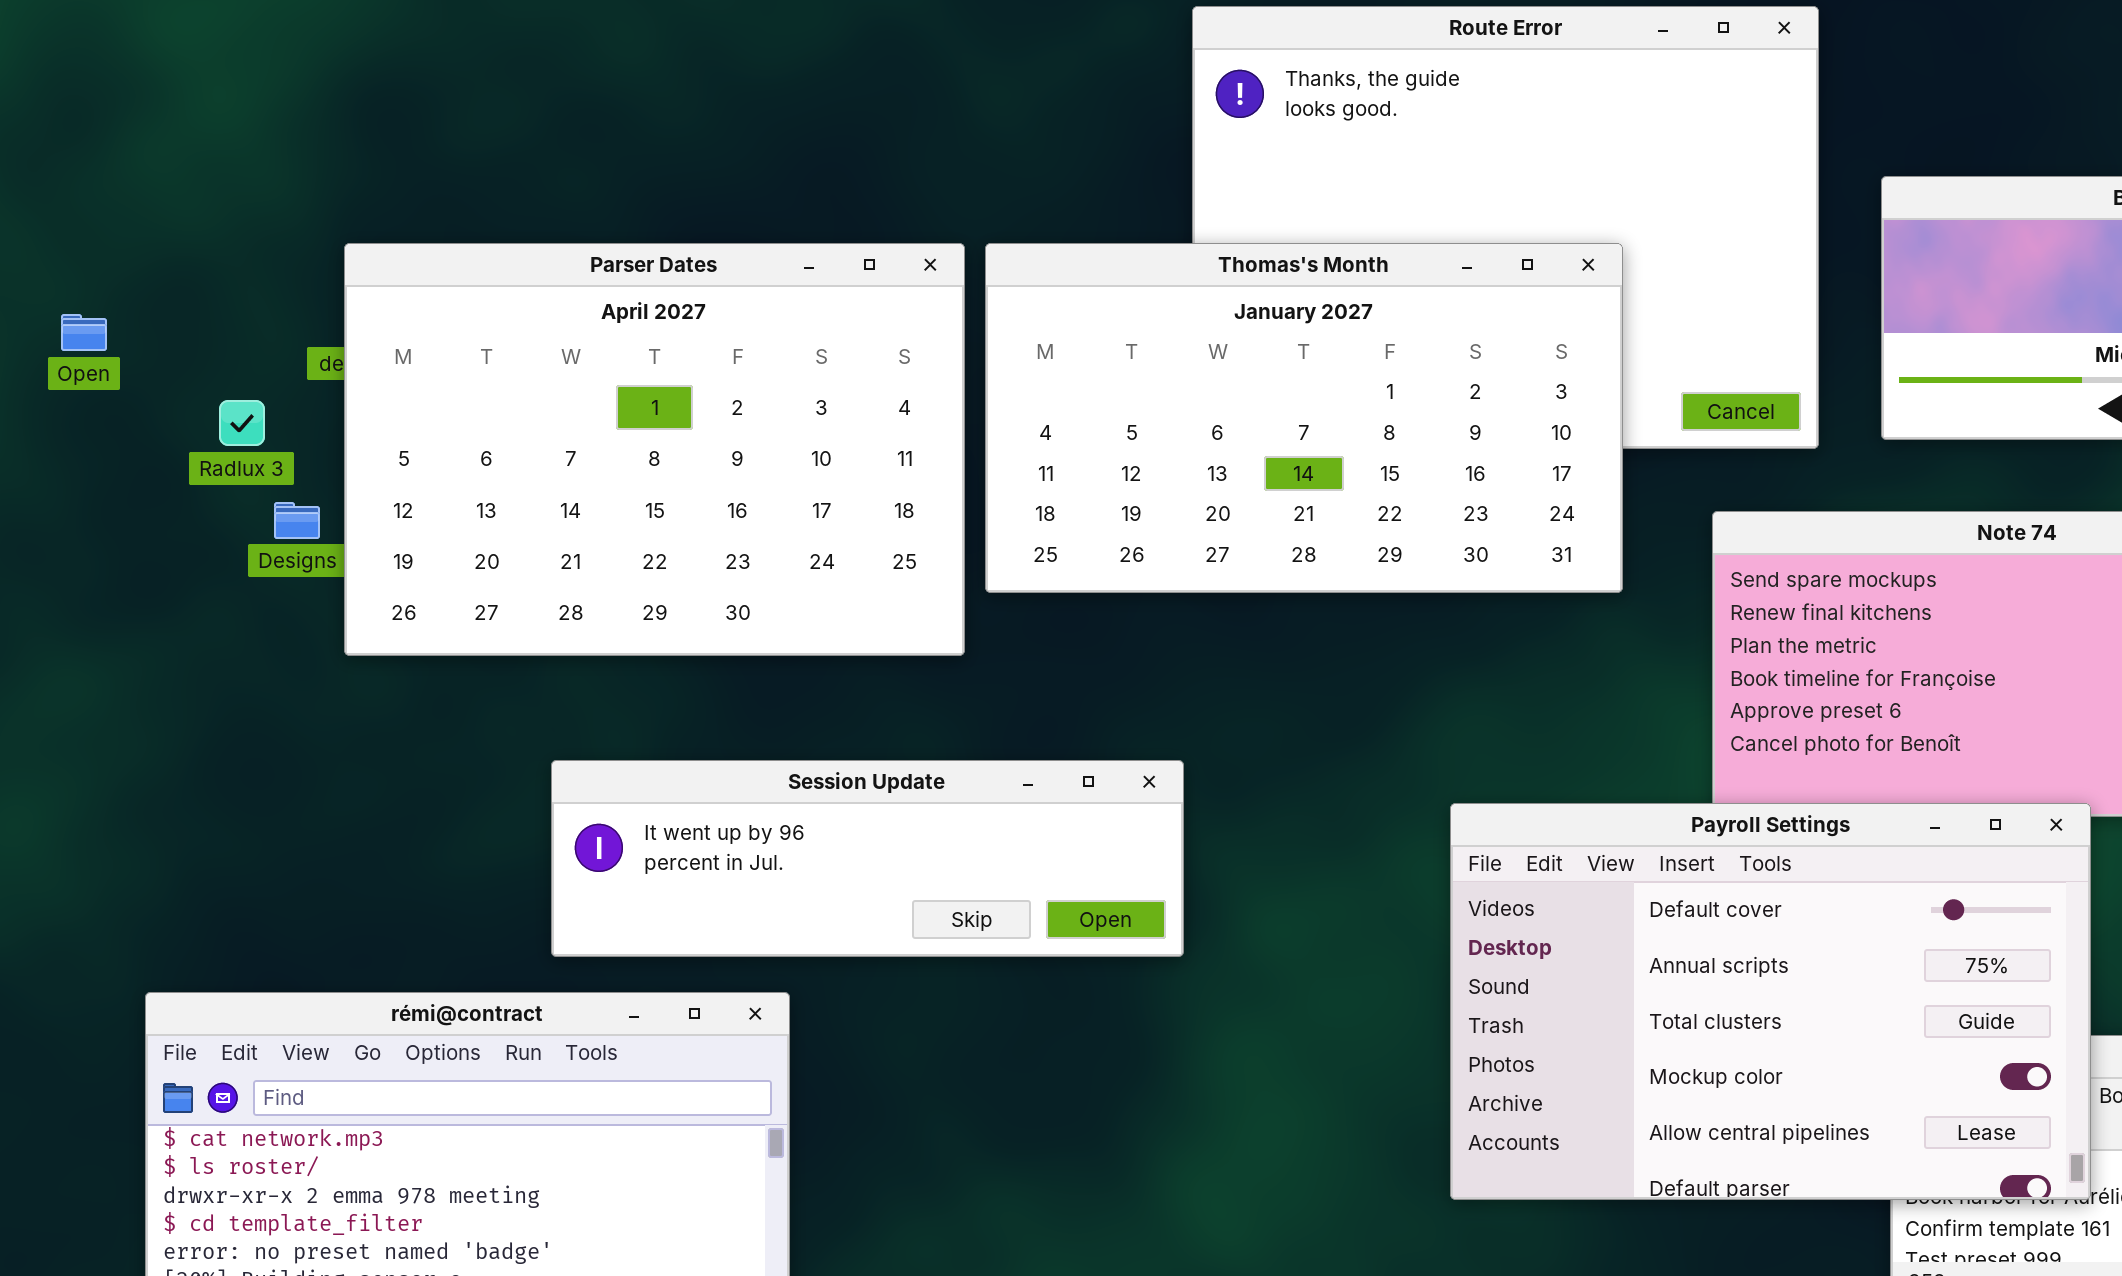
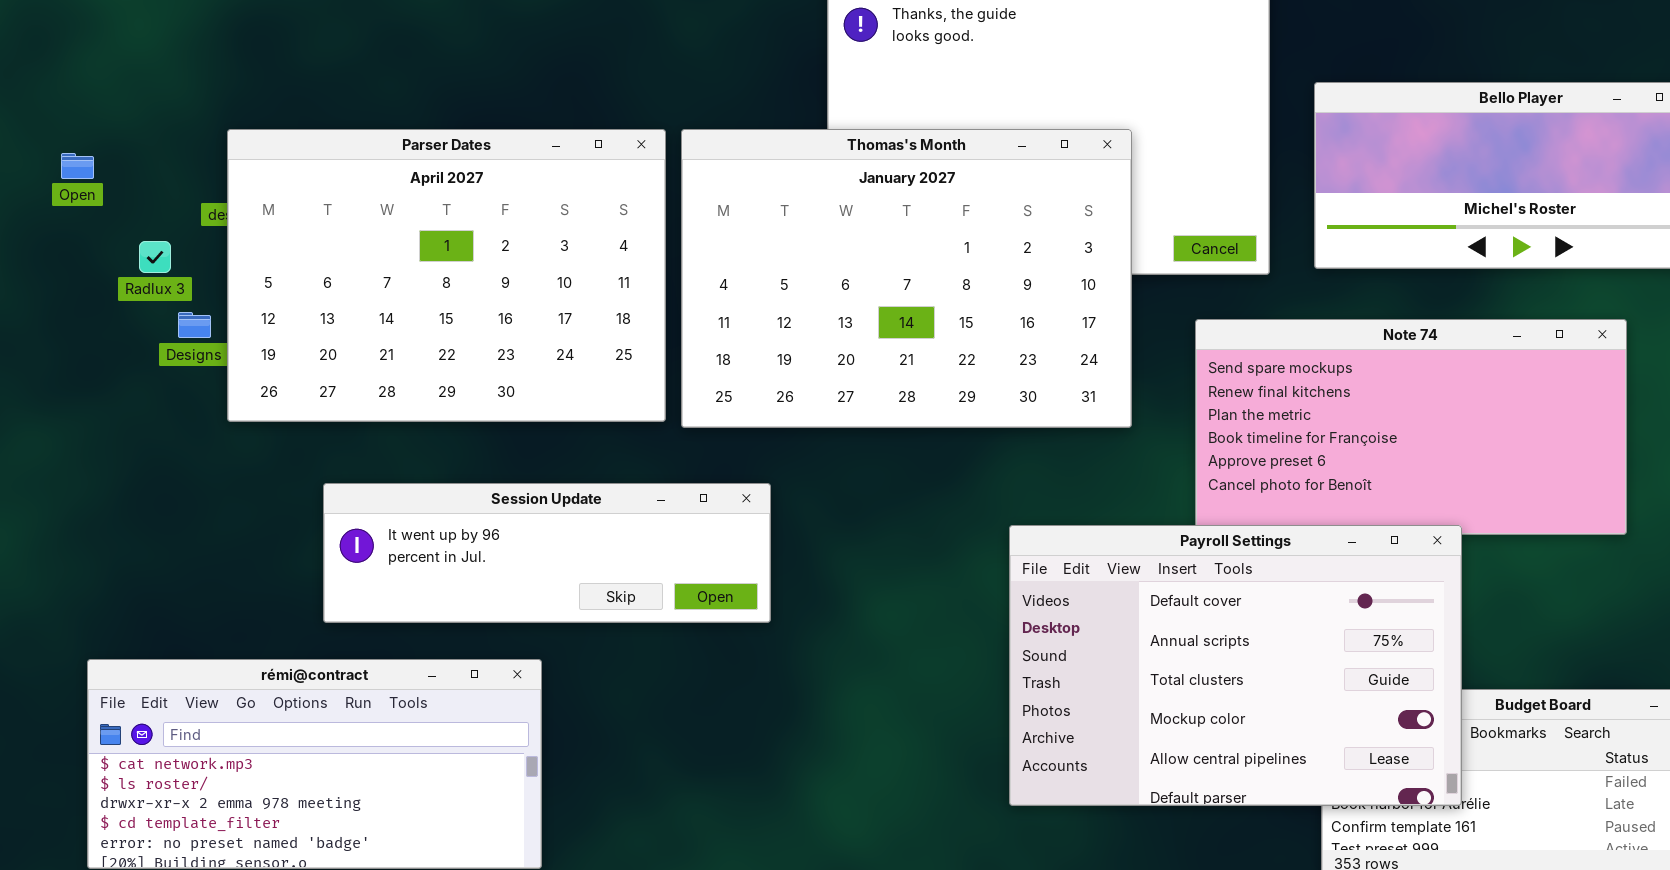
Thomas's Month: [985,243,1623,593] -> [681,129,1132,428], resized
Open: [61,314,107,351] -> [61,153,94,179], moved
Session Update: [551,760,1184,957] -> [323,483,771,623], moved

